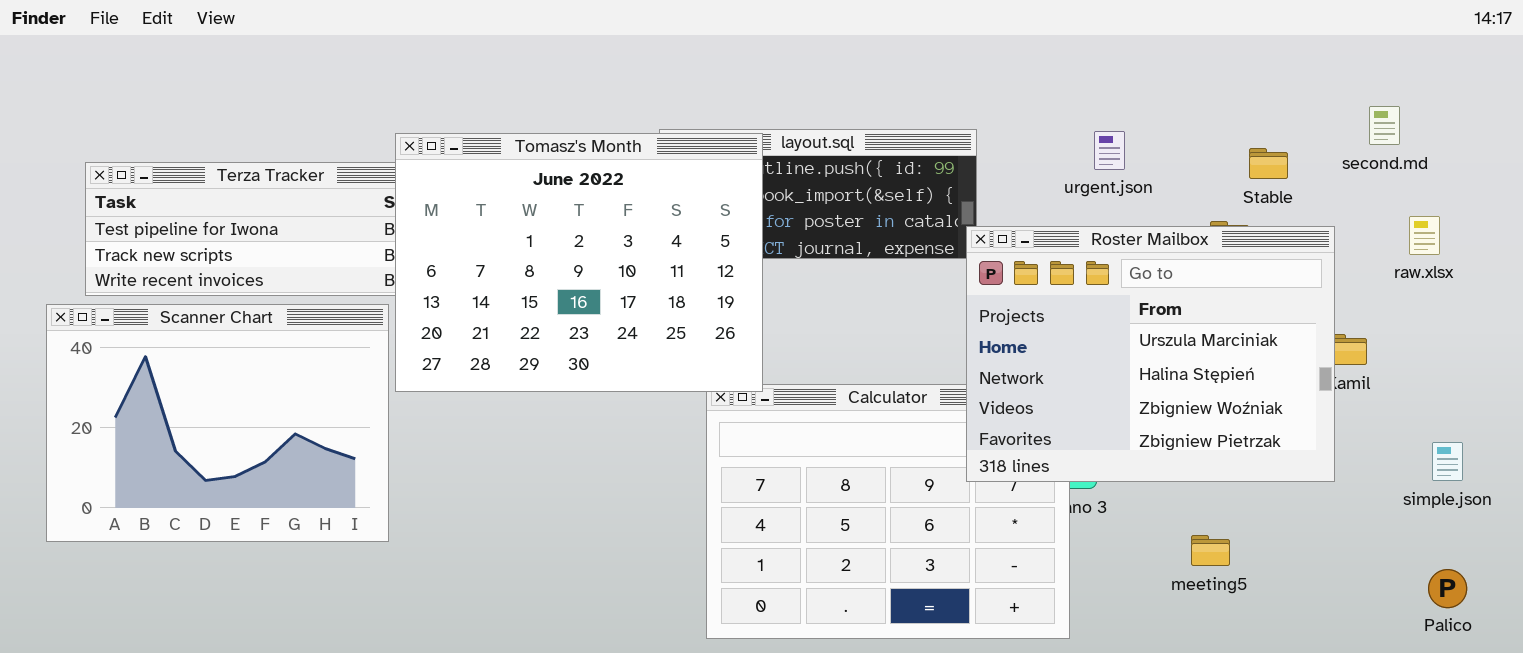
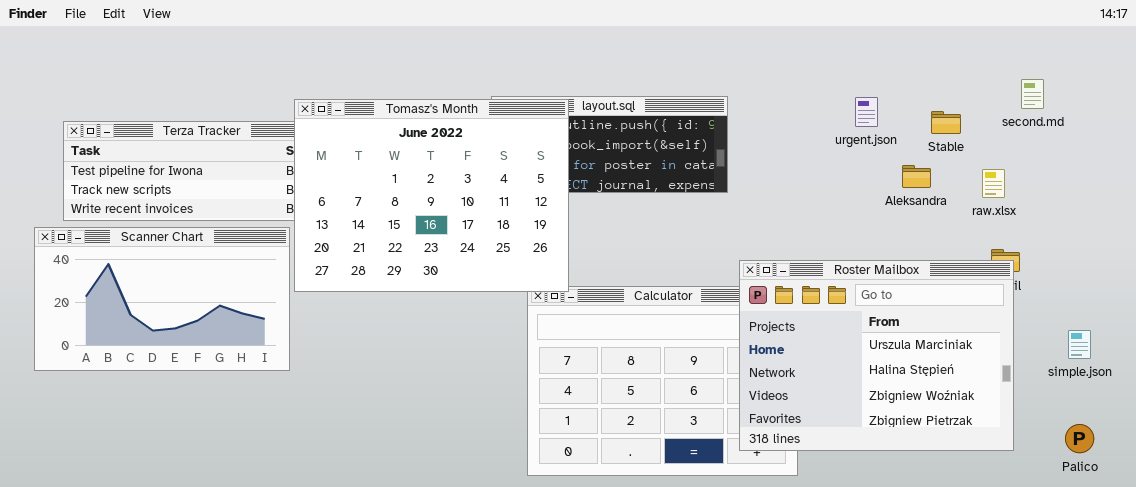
urgent.json: [1094,131,1125,170] -> [855,97,878,127], moved
raw.xlsx: [1409,216,1440,255] -> [982,169,1005,198], moved
Roster Mailbox: [966,226,1335,482] -> [739,260,1014,451], moved
Scanner Chart: [46,304,389,542] -> [34,227,290,371], resized

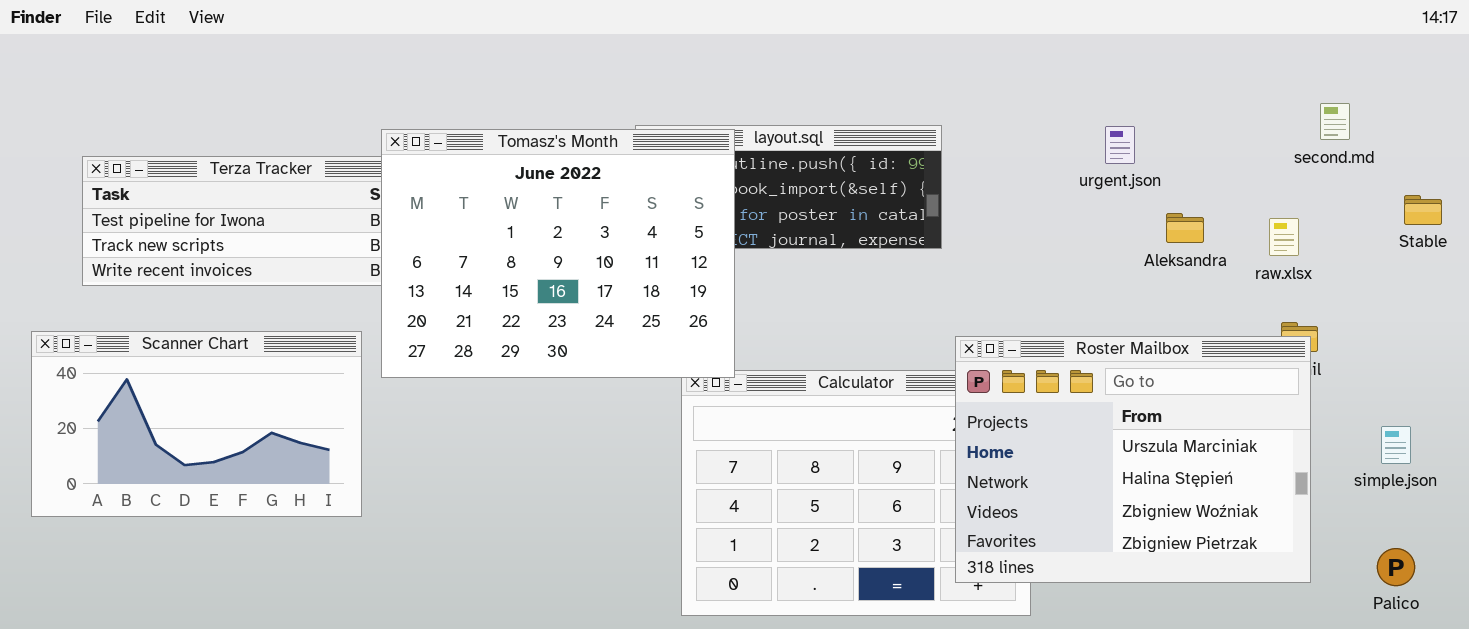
Stable: [931,111,961,134] -> [1404,195,1442,225], moved
Scanner Chart: [34,227,290,371] -> [31,331,362,517], moved

